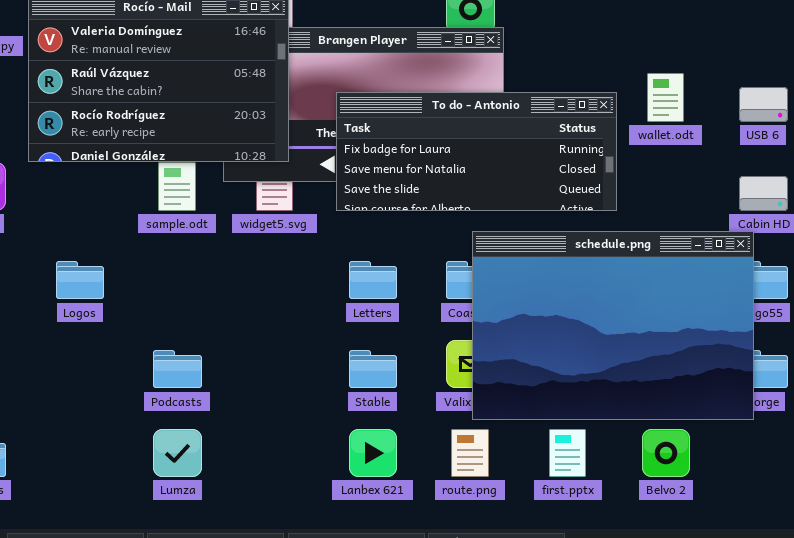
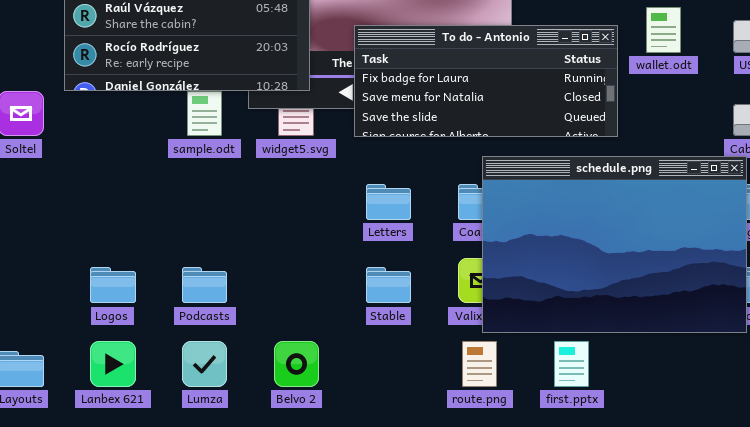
Logos: [56,261,104,299] -> [90,267,136,303], moved
Lanbex 621: [349,429,397,477] -> [90,341,136,387], moved
Belvo 2: [642,429,690,477] -> [274,341,319,387], moved

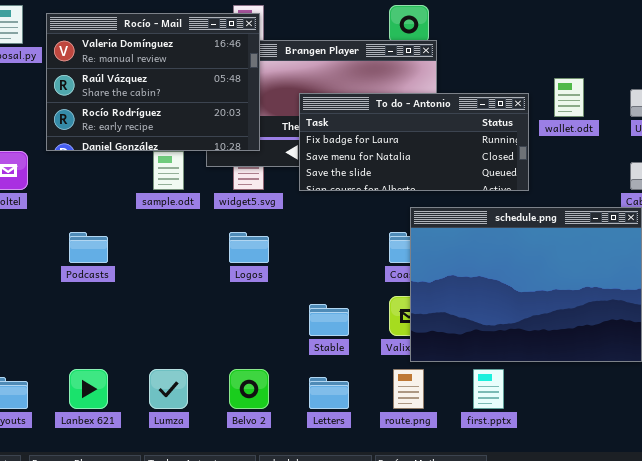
Letters: [366,184,411,220] -> [309,377,349,409], moved
Logos: [90,267,136,303] -> [229,232,269,263], moved
Podcasts: [182,267,227,303] -> [69,232,108,263], moved

